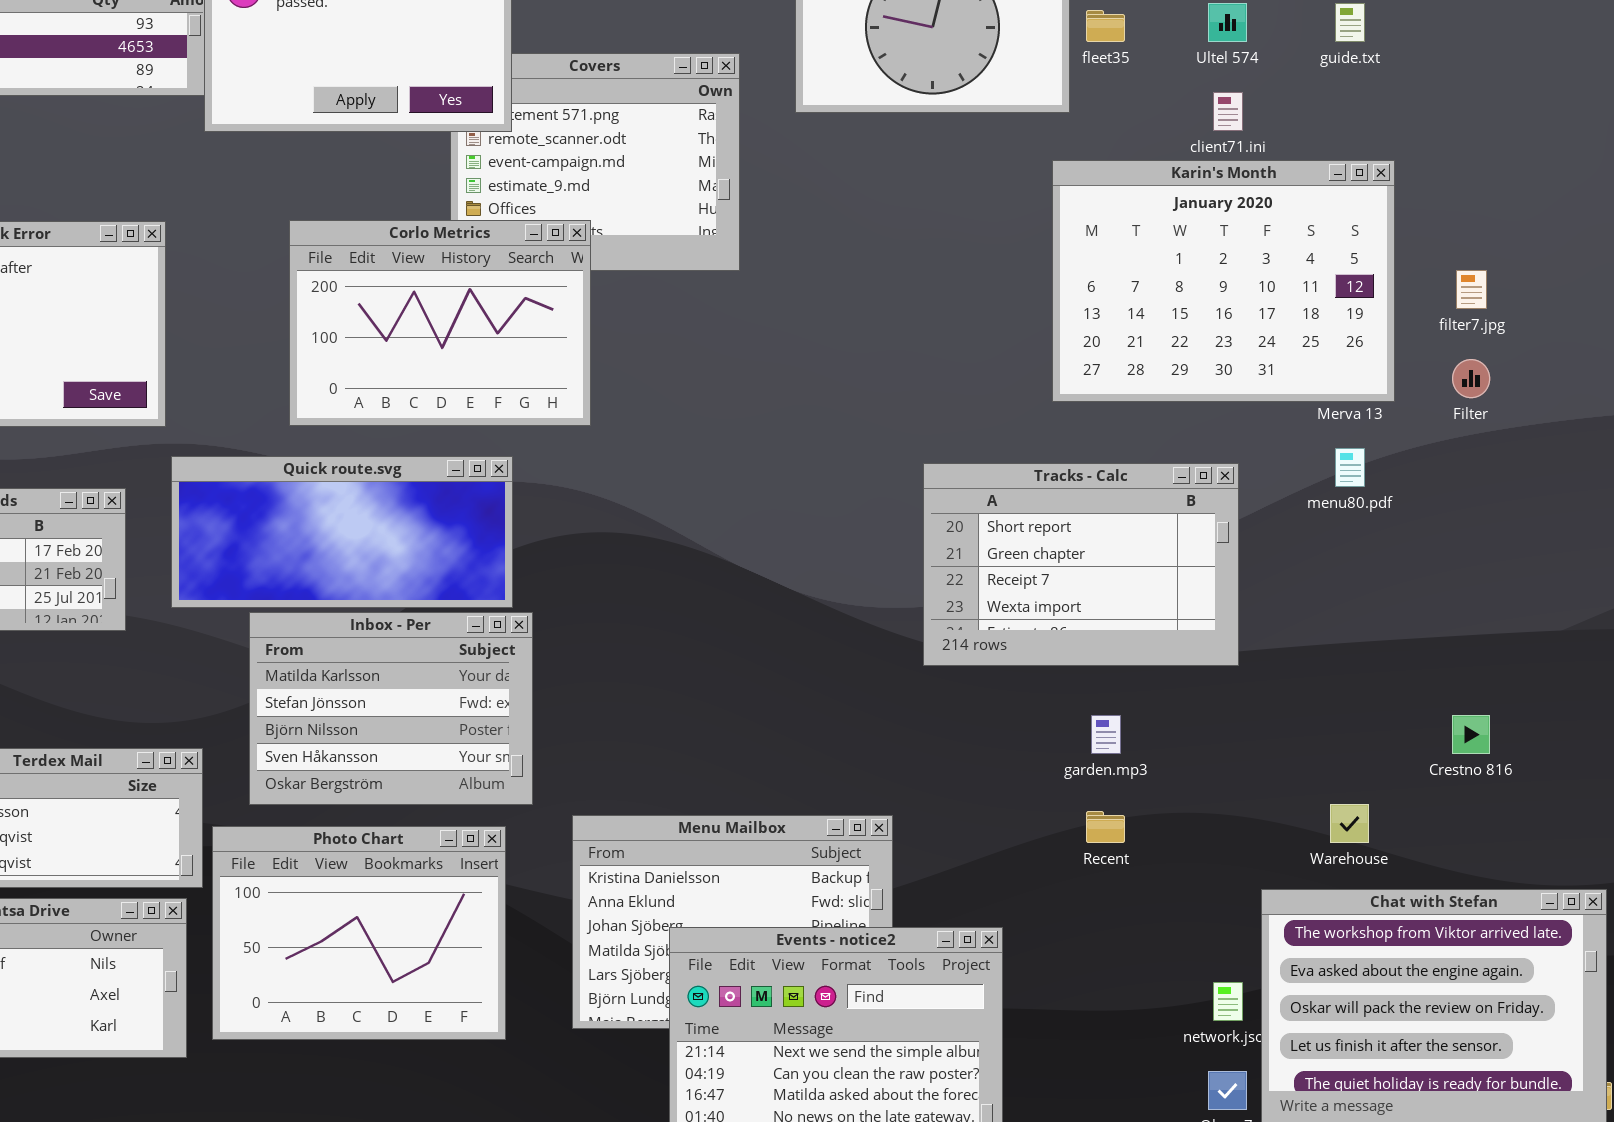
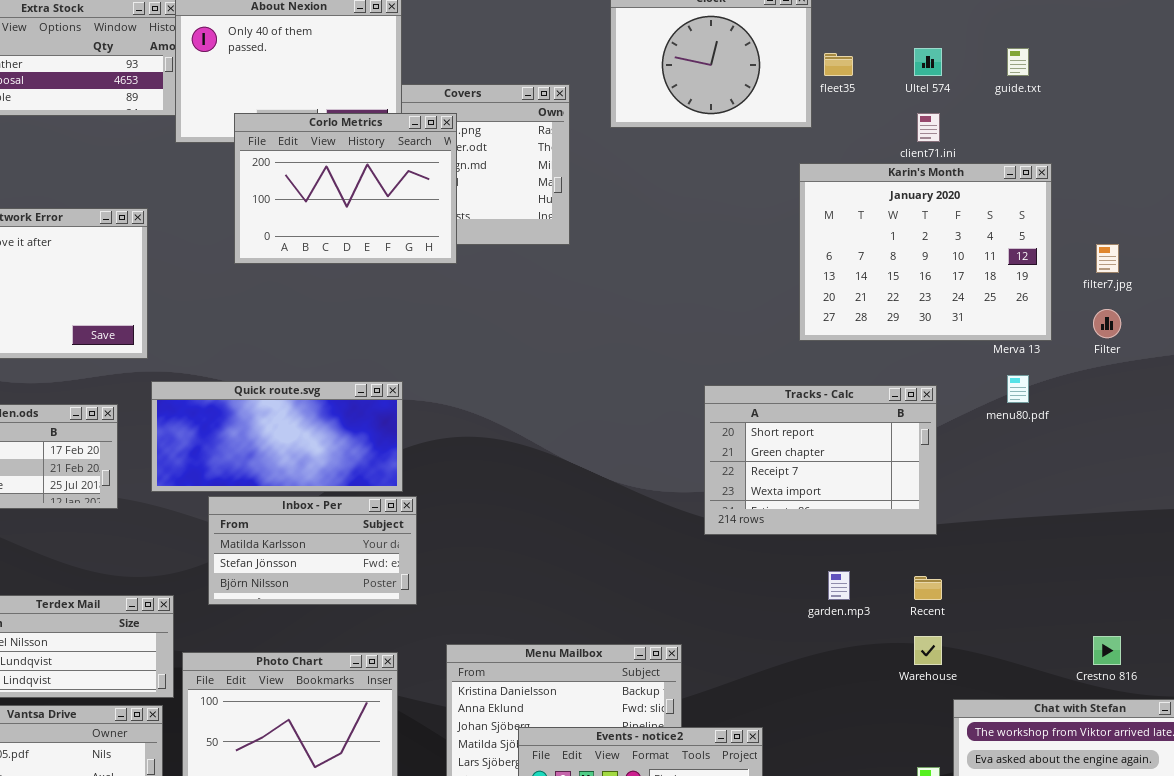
Corlo Metrics: [289,220,591,426] -> [234,113,457,264], moved
Inbox - Per: [249,612,533,805] -> [208,496,417,605], resized
Crestno 816: [1452,715,1490,754] -> [1093,636,1121,665], moved
Warehouse: [1330,804,1369,843] -> [914,636,942,665], moved
Recent: [1086,811,1125,843] -> [914,576,942,600], moved

